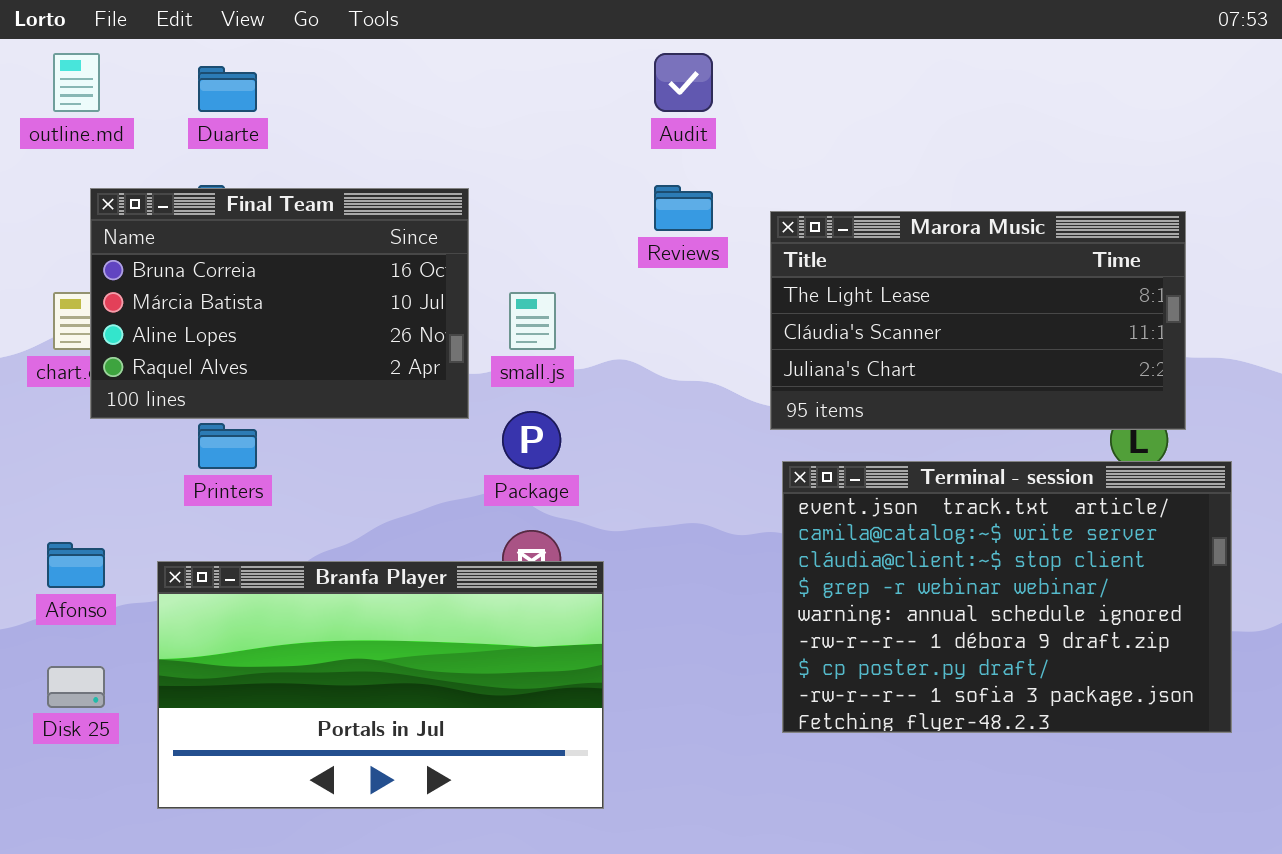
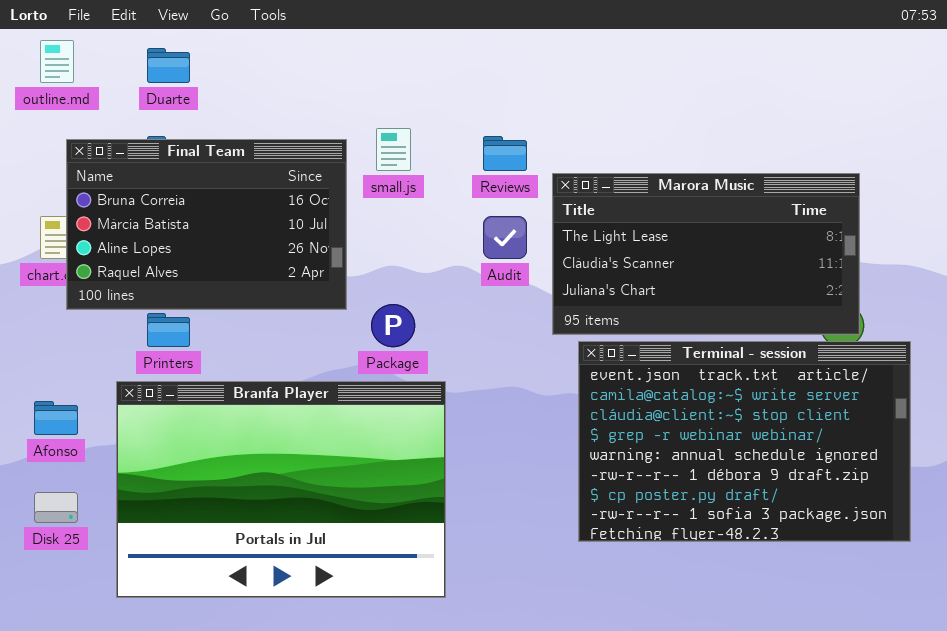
Audit: [654,53,713,112] -> [483,216,527,259], moved
Marora Music: [770,211,1186,430] -> [552,173,860,335], moved
small.js: [509,292,556,350] -> [376,128,411,171], moved
Branfa Player: [157,561,604,809] -> [116,381,446,598], resized

